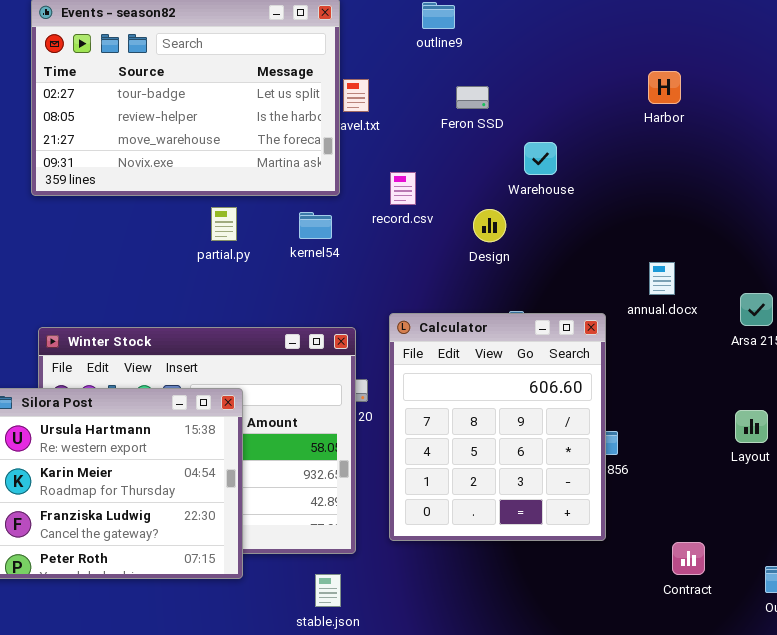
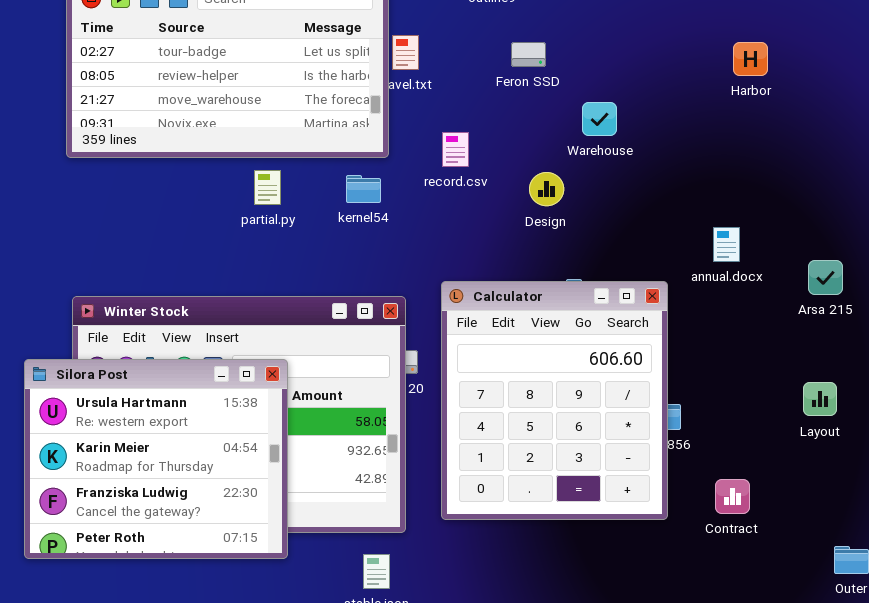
Harbor: [648,71,681,104] -> [733,42,768,76], moved
Contract: [672,542,705,575] -> [715,479,750,514], moved

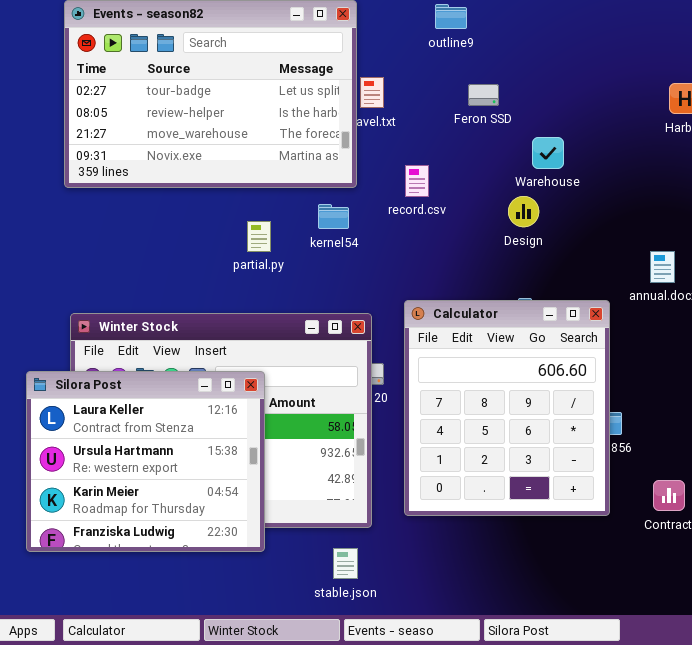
partial.py: [254,170,281,205] -> [247,221,271,252], moved
Design: [529,172,564,206] -> [508,196,539,227], moved
Silora Post: [24,359,288,559] -> [26,371,265,552], scrolled up 1 row

